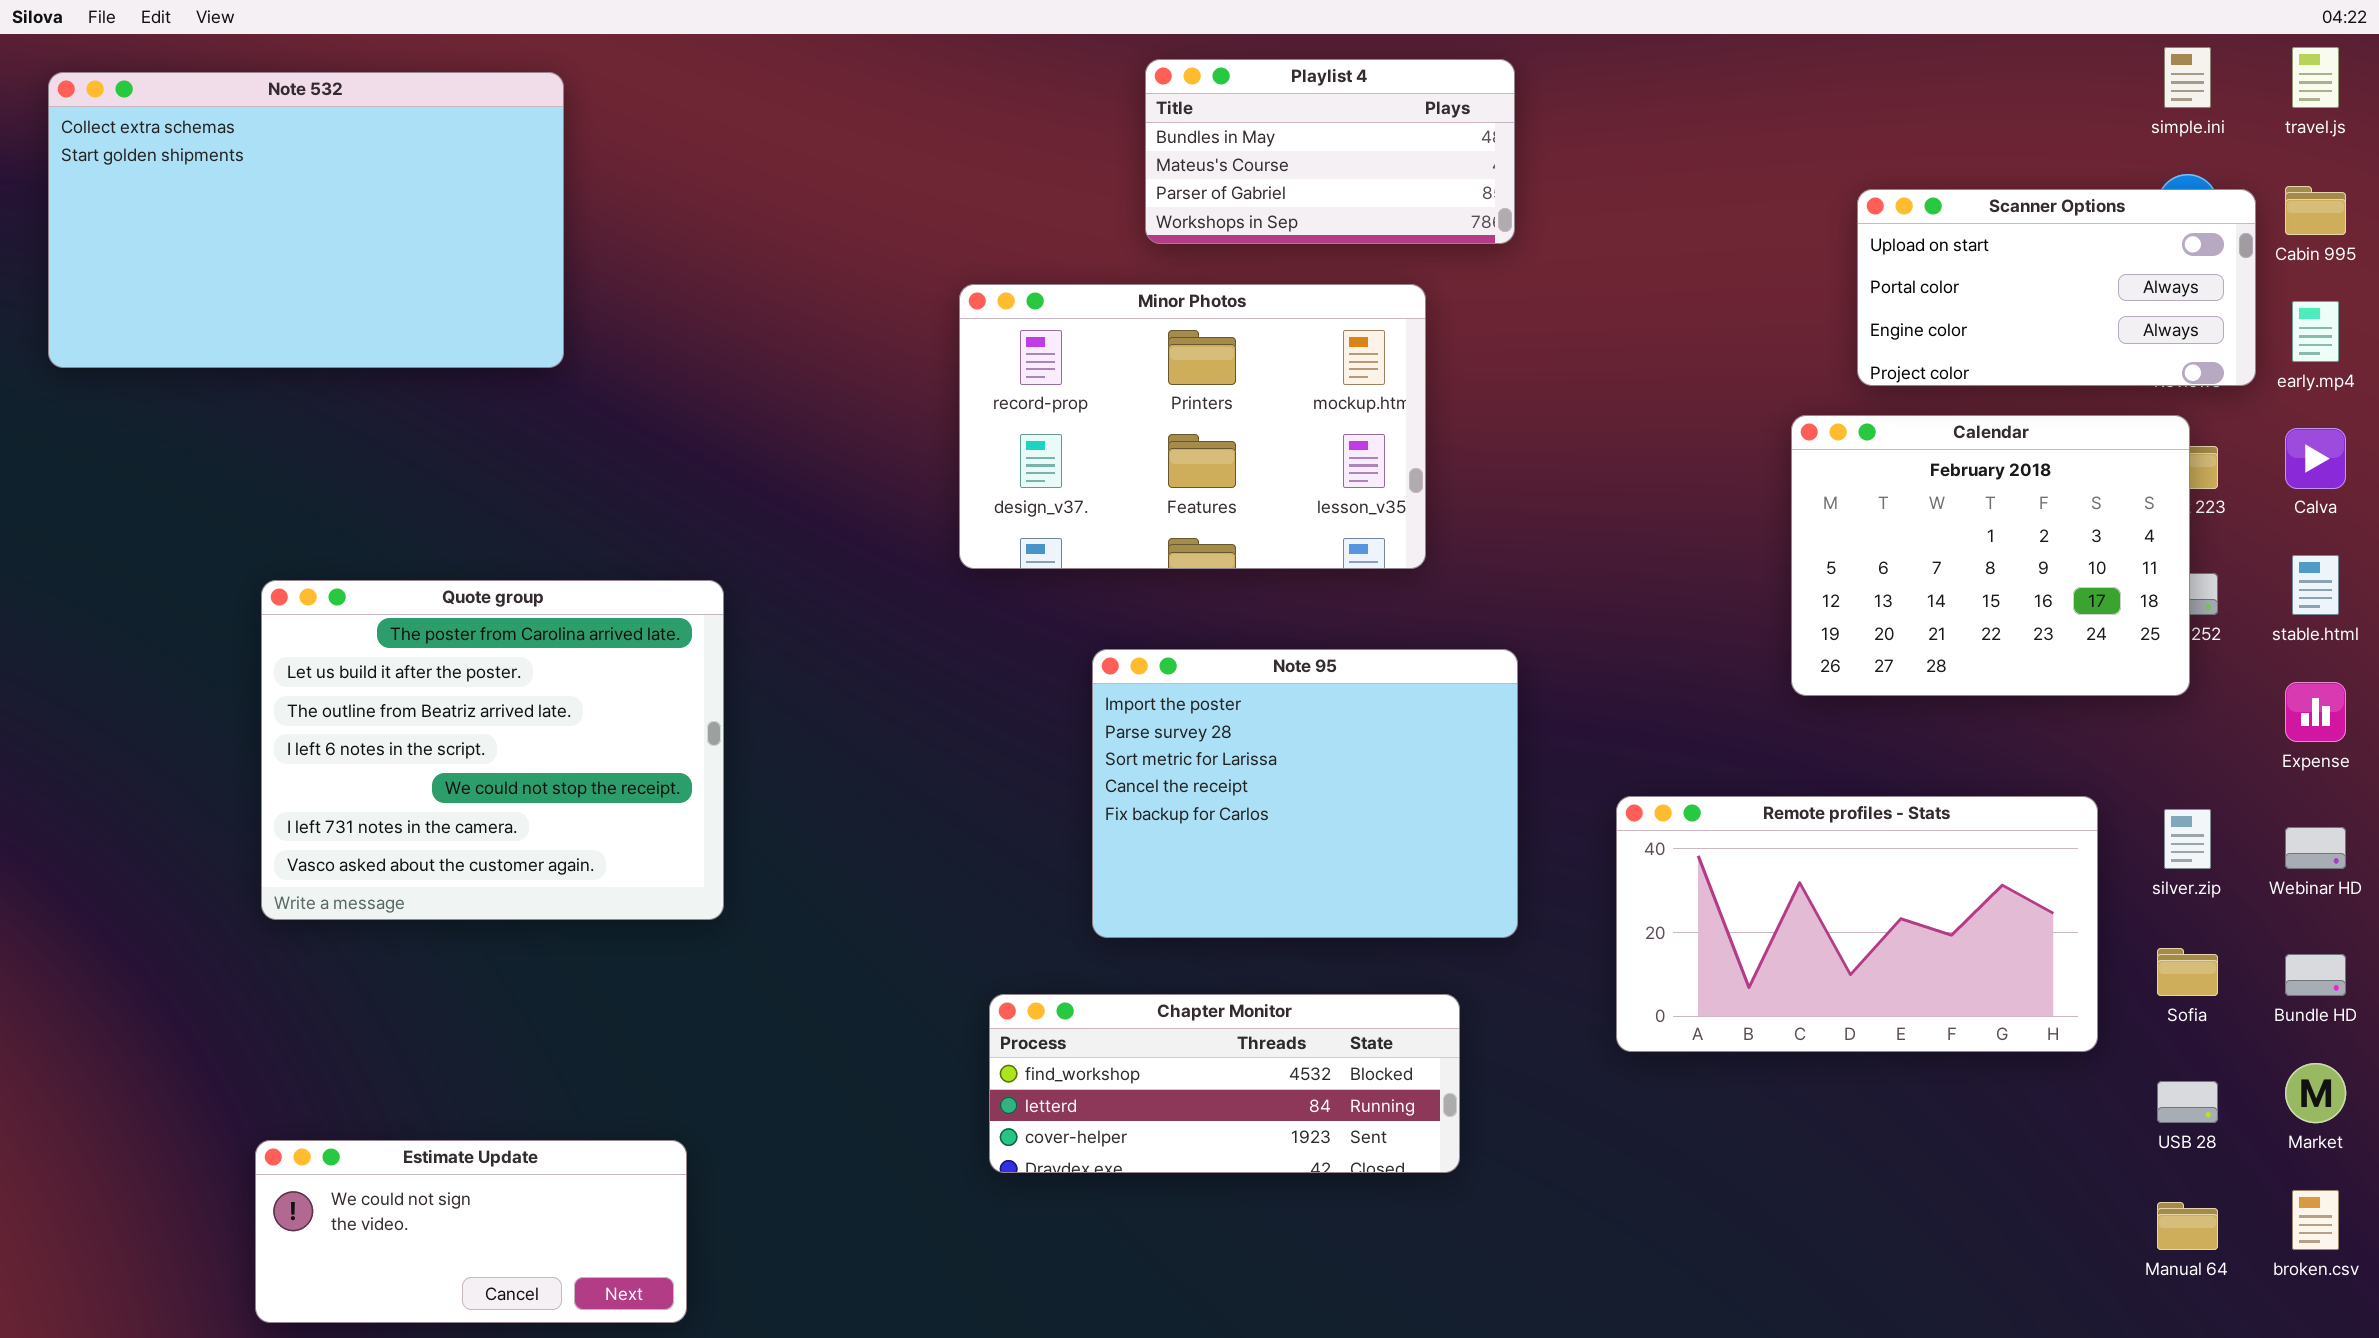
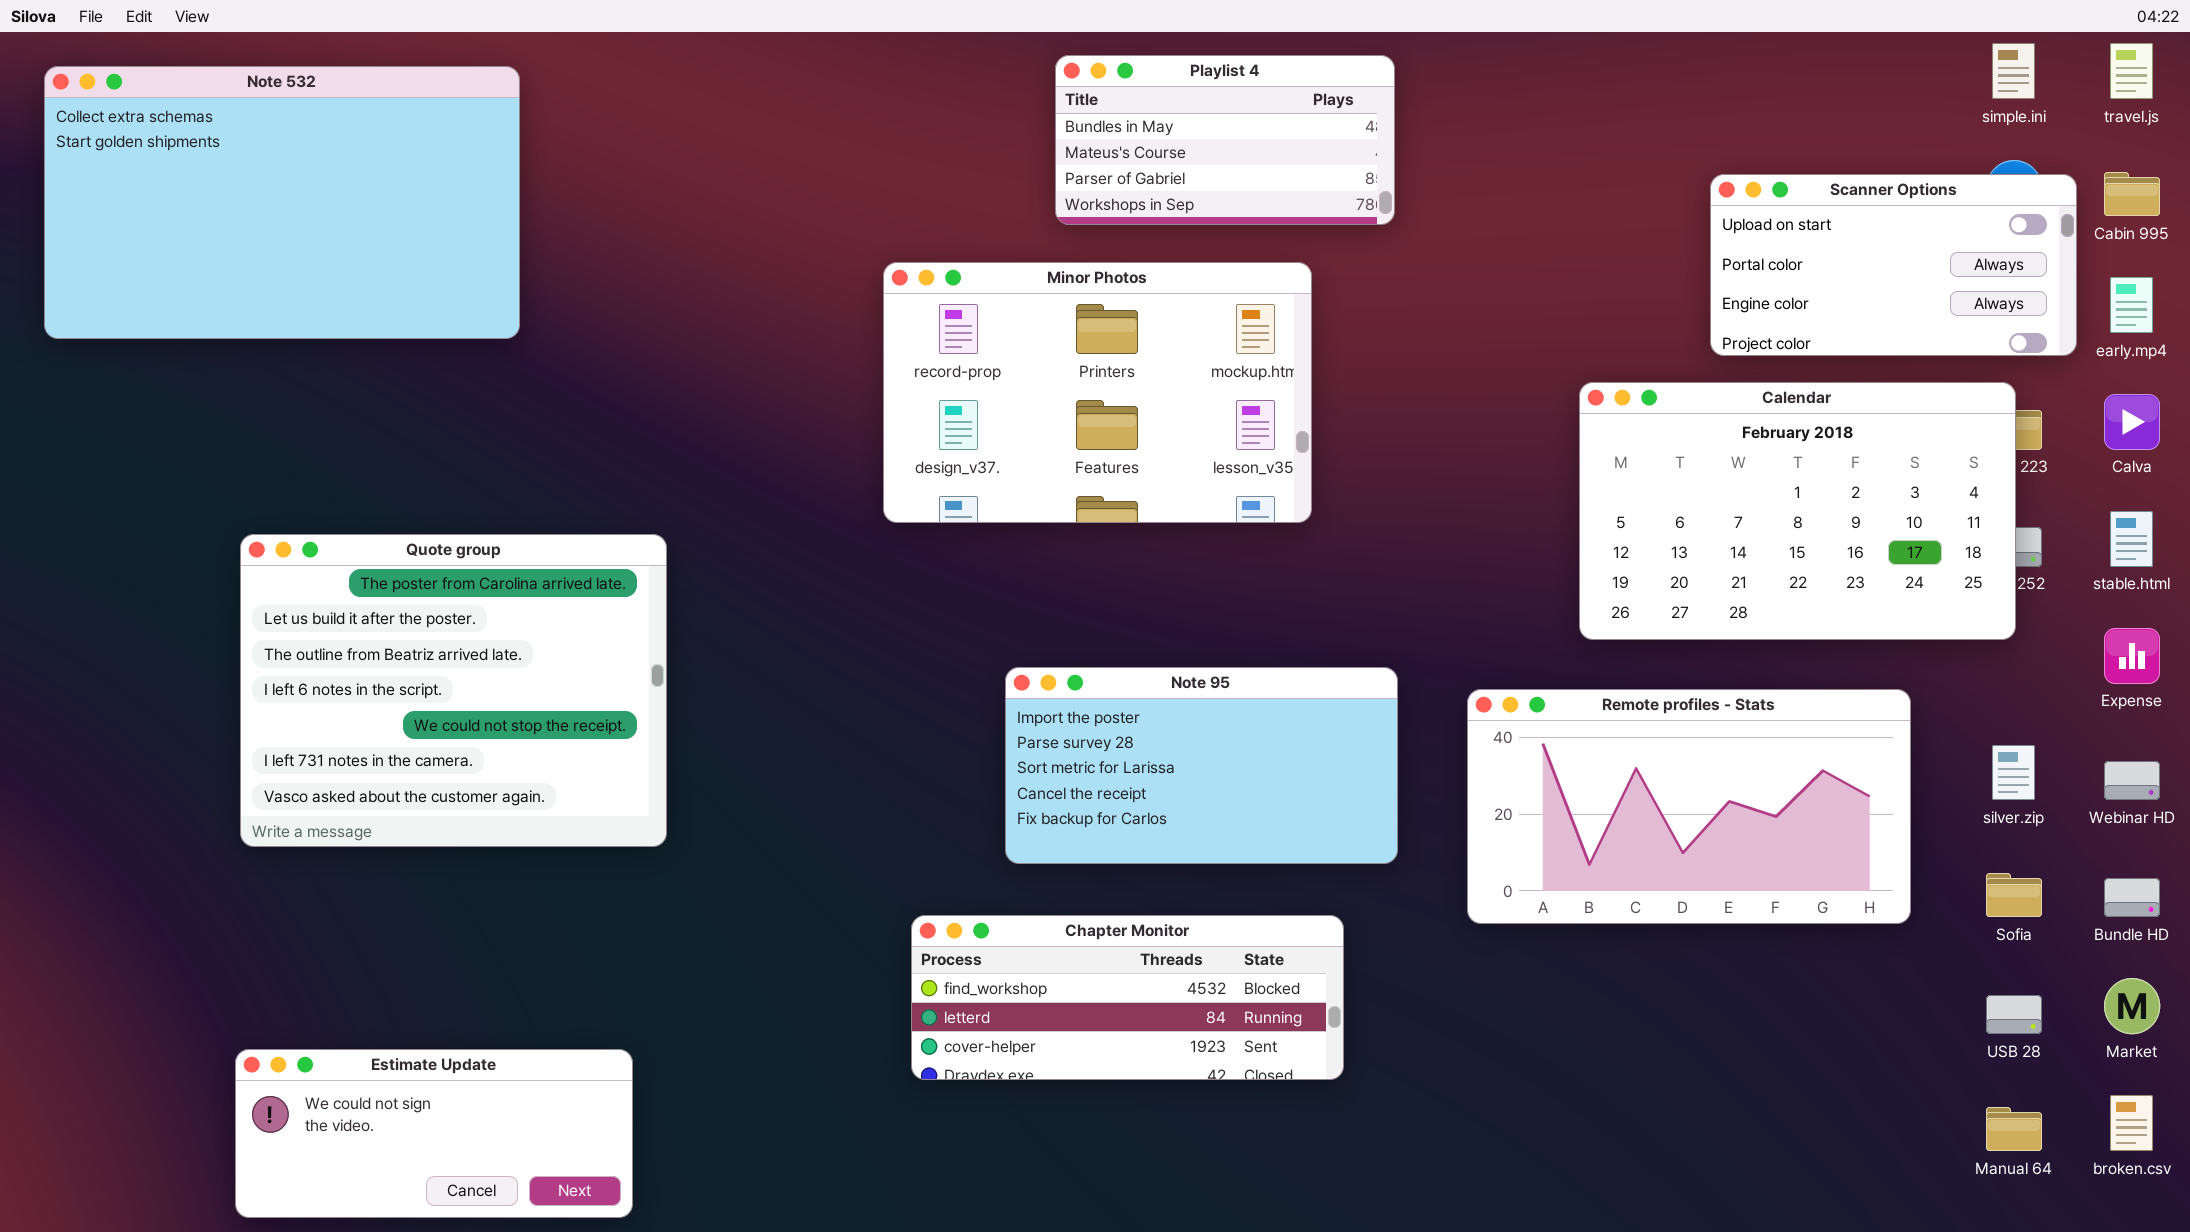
Calendar: [1791,415,2190,696] -> [1579,382,2016,640], resized
Note 95: [1092,649,1518,938] -> [1005,667,1398,864], resized
Remote profiles - Stats: [1616,796,2098,1052] -> [1467,689,1911,924], moved

